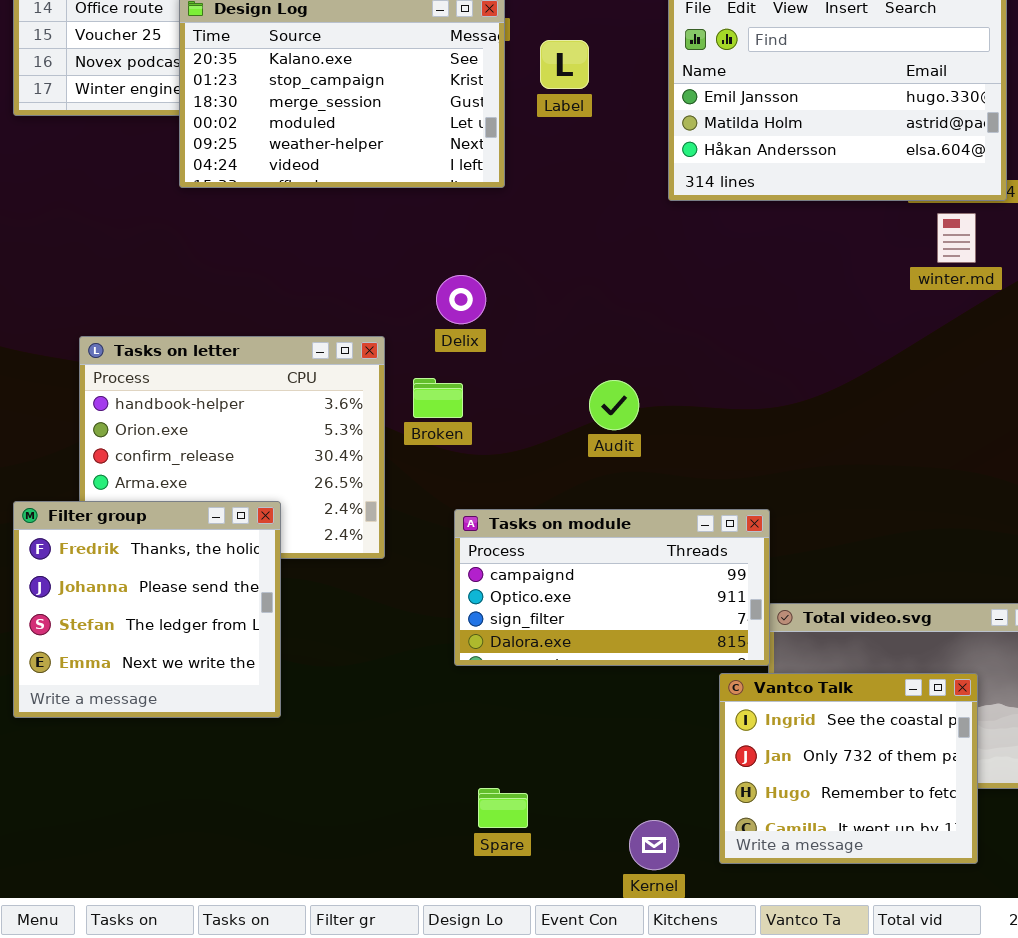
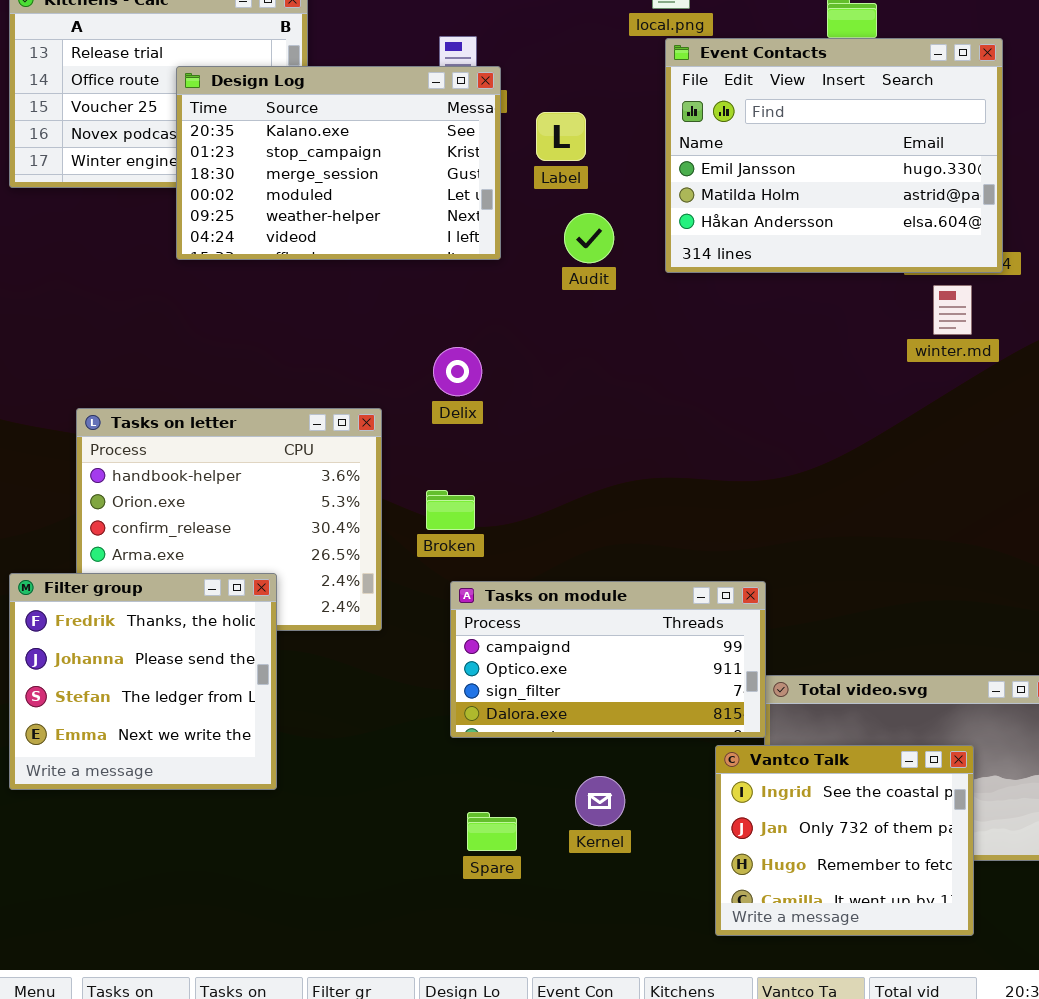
Broken: [413,378,463,418] -> [426,490,475,530], moved
Audit: [589,380,639,430] -> [564,213,614,263], moved
Spare: [478,788,528,828] -> [467,812,517,851], moved
Kernel: [629,820,679,870] -> [575,776,625,826], moved

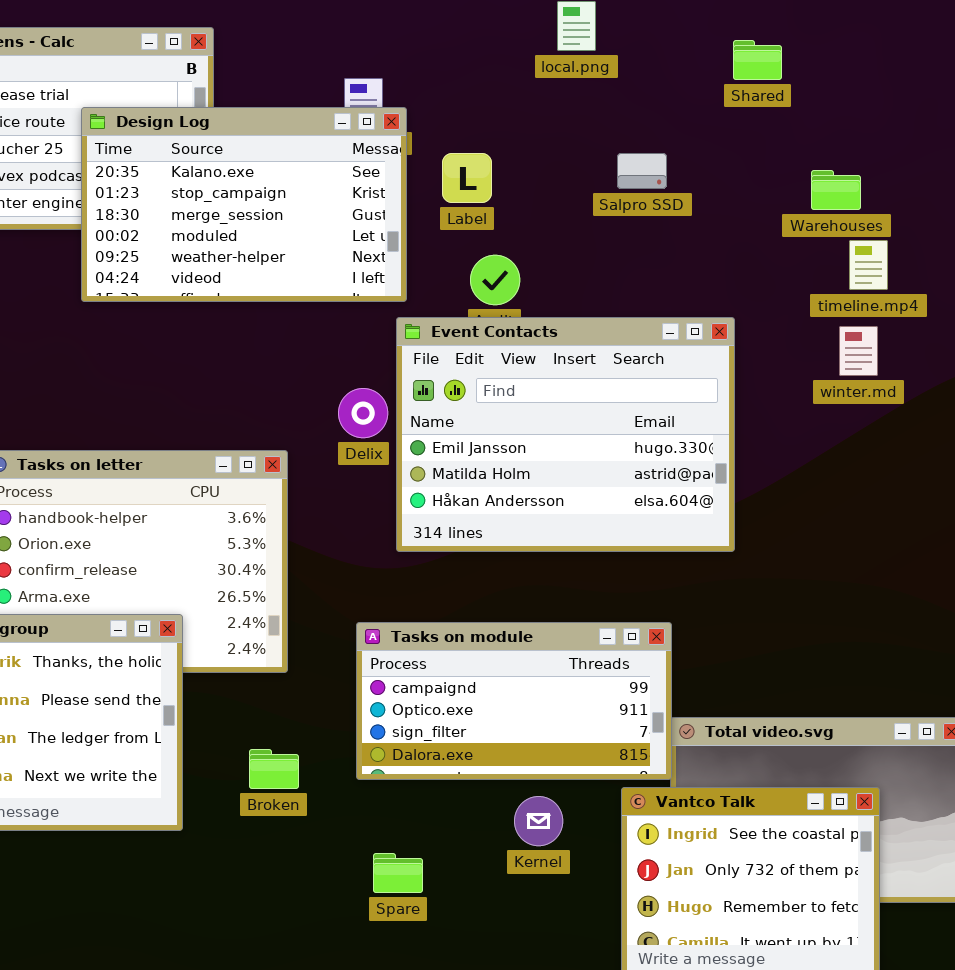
Event Contacts: [665,38,1003,273] -> [396,317,735,552], moved
Broken: [426,490,475,530] -> [249,749,299,789], moved
Kernel: [575,776,625,826] -> [514,796,563,846], moved

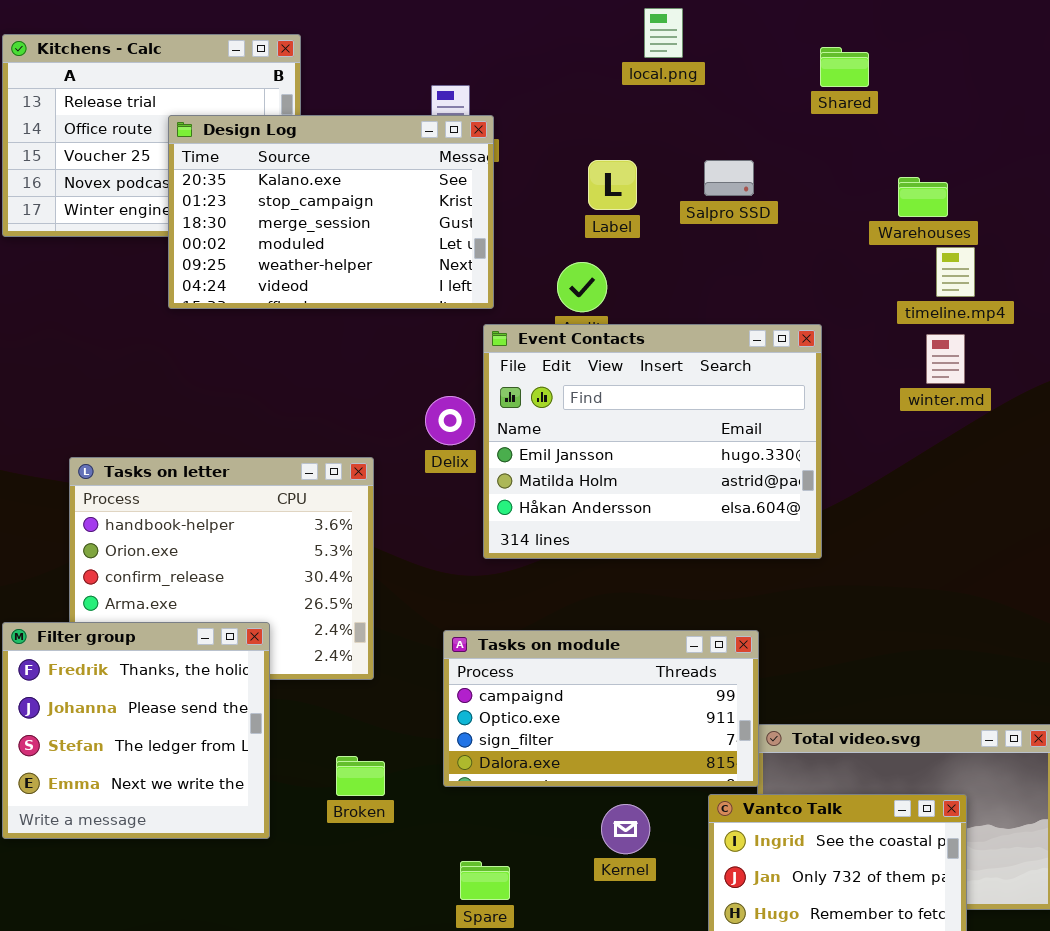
Label: [442,153,492,203] -> [588,160,637,210], moved

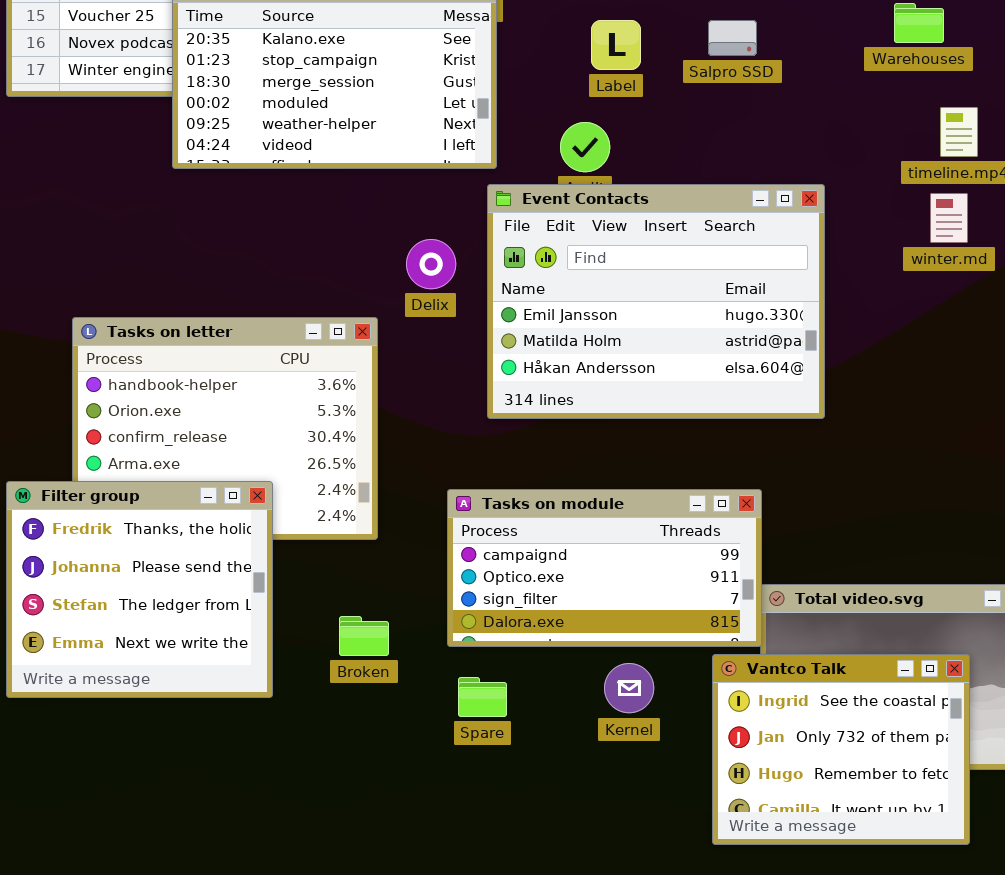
Warehouses: [898,177,948,217] -> [894,3,944,43], moved
Delix: [425,396,475,445] -> [406,239,456,289], moved
Spare: [460,861,510,900] -> [458,677,507,717], moved

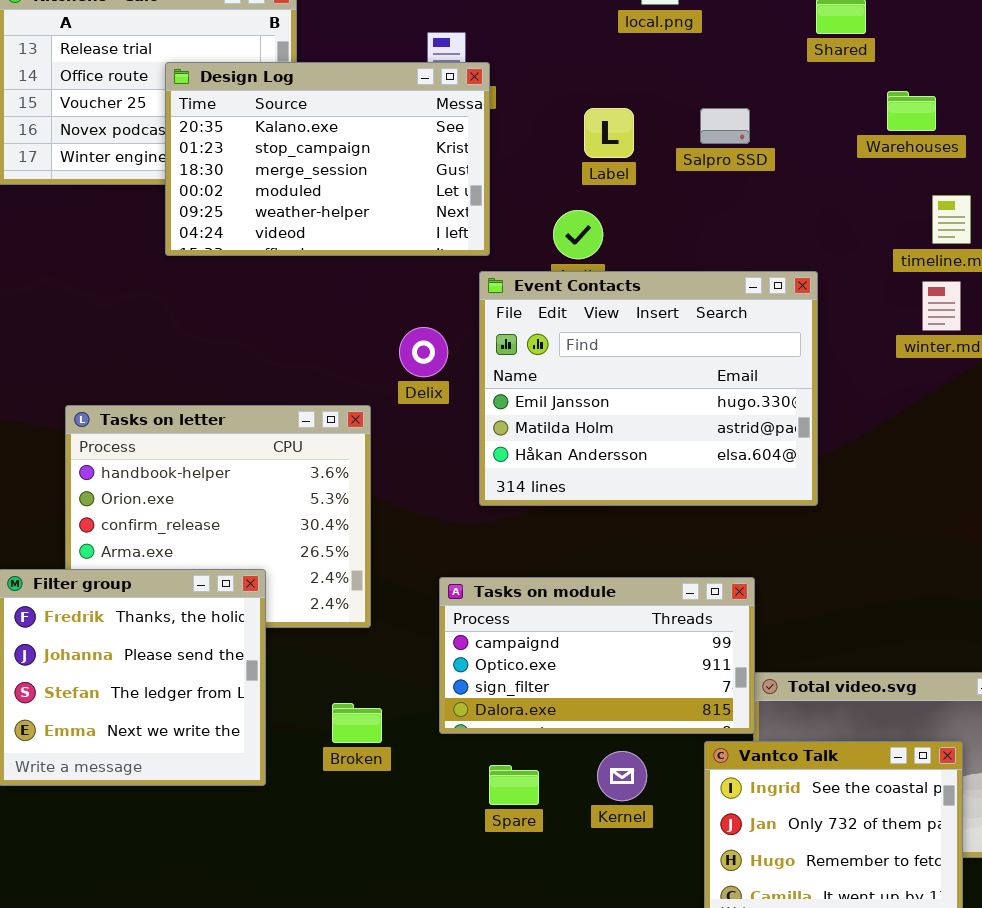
Spare: [458,677,507,717] -> [489,765,539,805], moved

